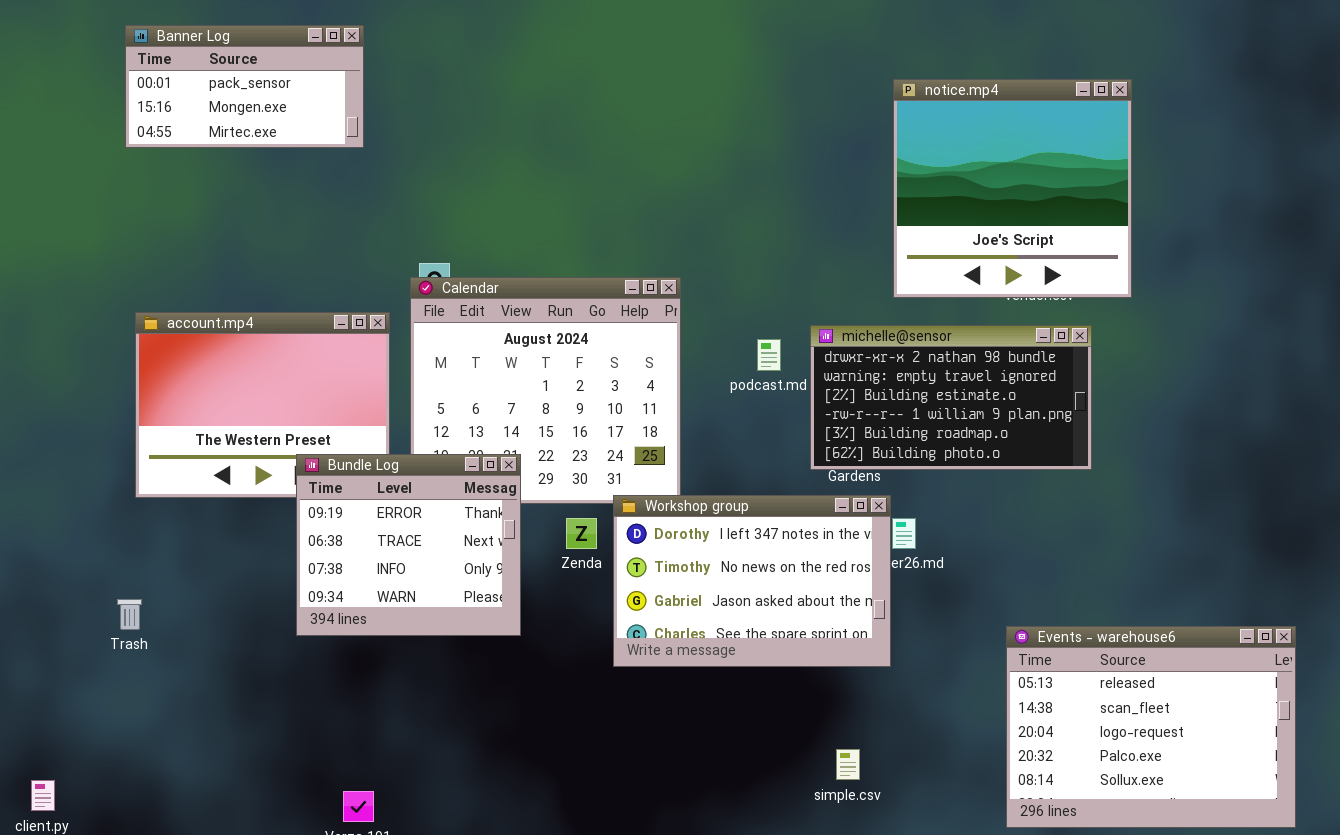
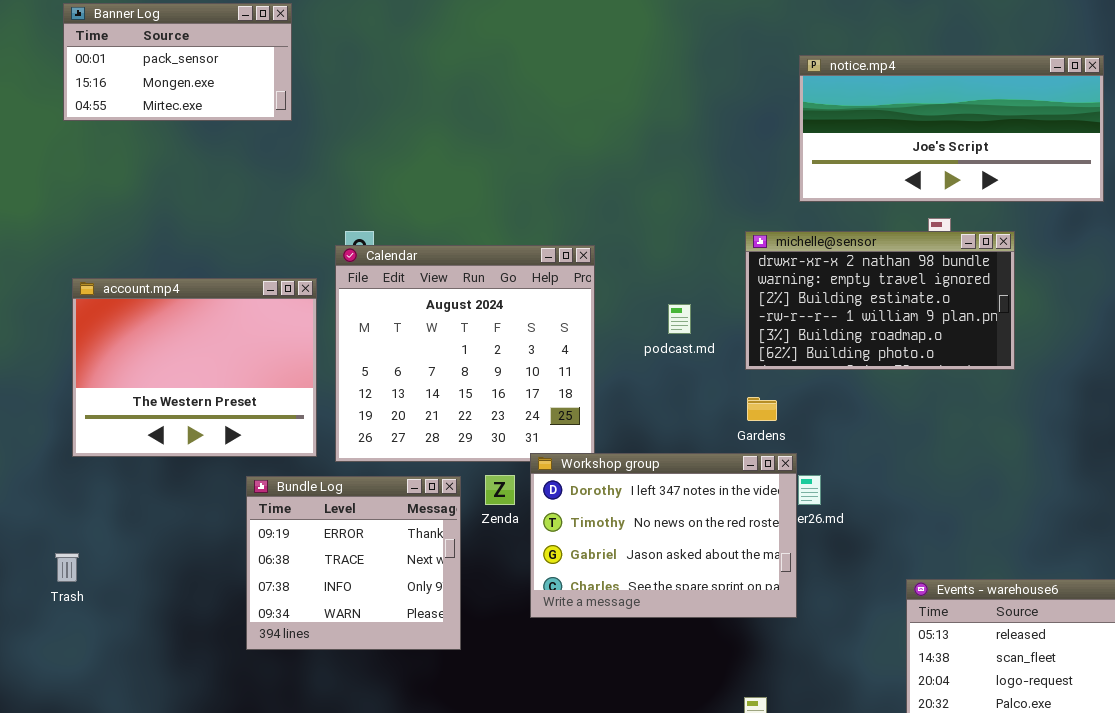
notice.mp4: [893,79,1132,298] -> [799,55,1104,202], resized
michelle@sensor: [810,325,1092,470] -> [745,231,1015,370], moved
Bundle Log: [296,454,521,636] -> [246,476,461,650], moved

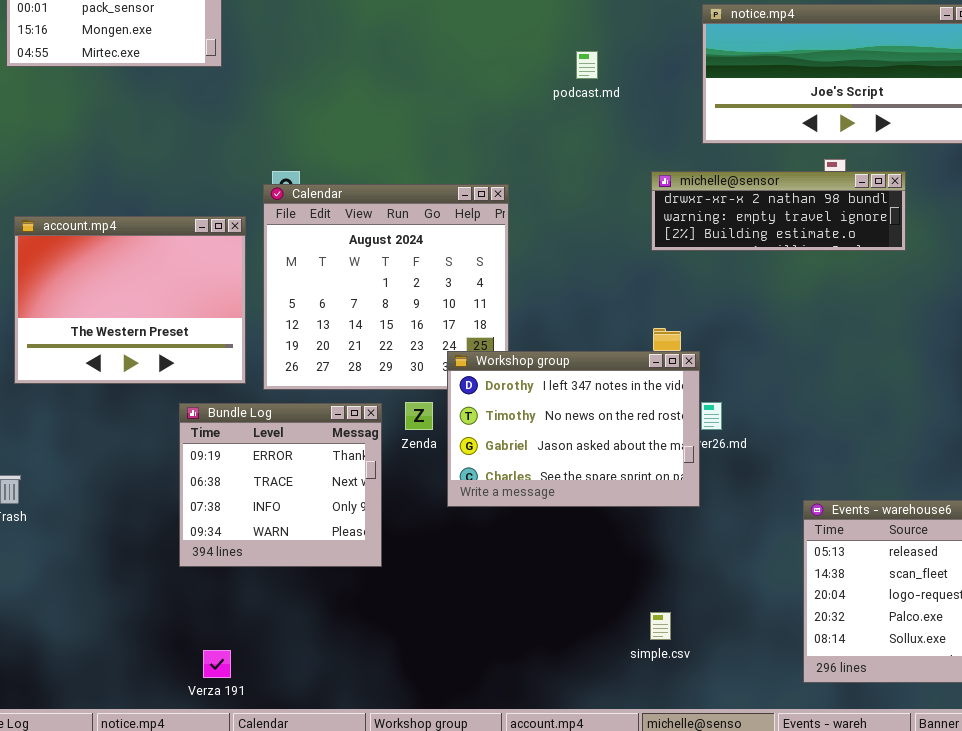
michelle@sensor: [745,231,1015,370] -> [651,171,906,251], resized
podcast.md: [668,304,691,334] -> [576,51,598,79], moved
Workshop group: [530,453,797,618] -> [447,351,700,507], moved

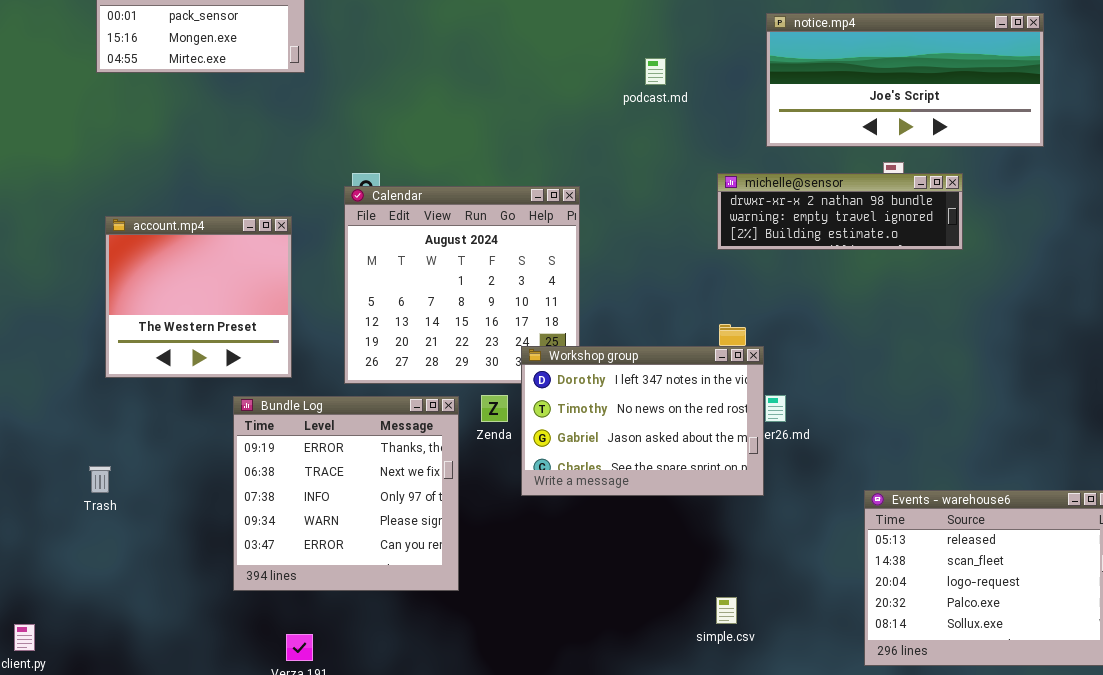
account.mp4: [14,216,246,384] -> [105,216,292,378], resized
Bundle Log: [179,403,382,567] -> [233,396,459,591], resized

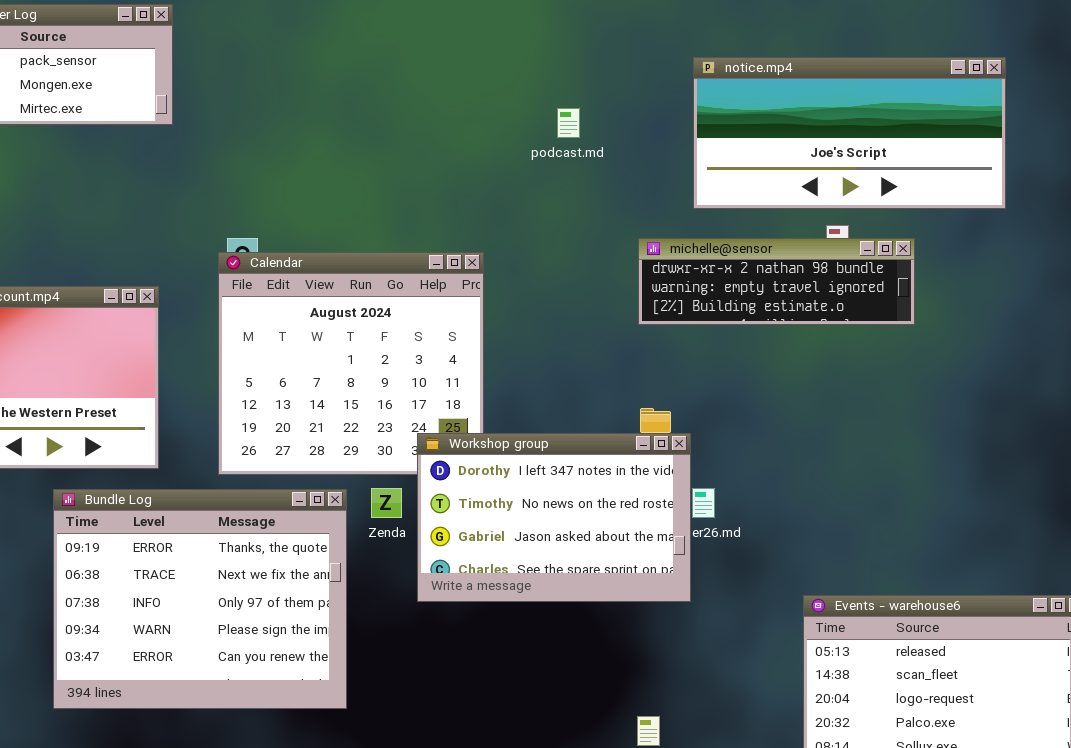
Bundle Log: [233,396,459,591] -> [53,489,347,709], resized

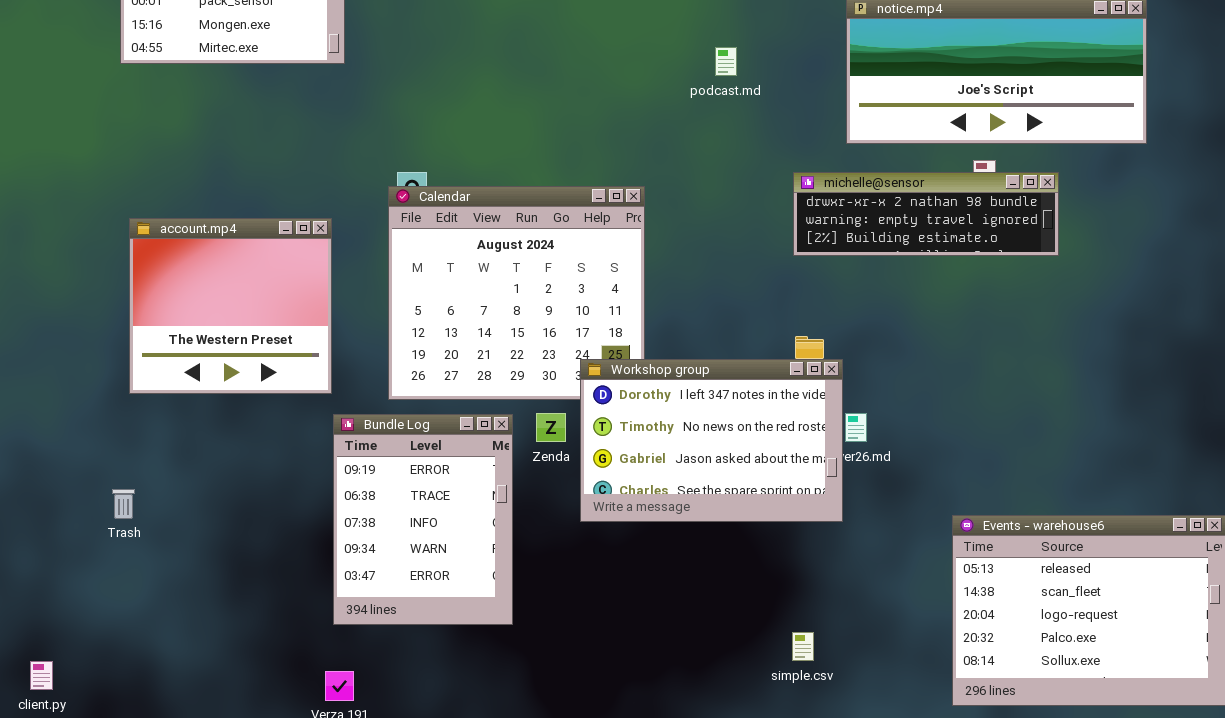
Bundle Log: [53,489,347,709] -> [333,414,513,625], resized

